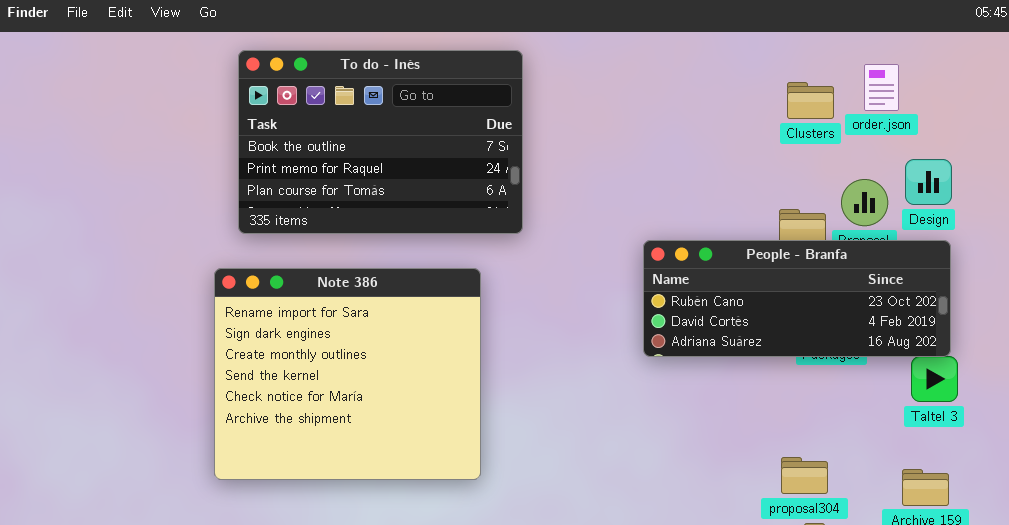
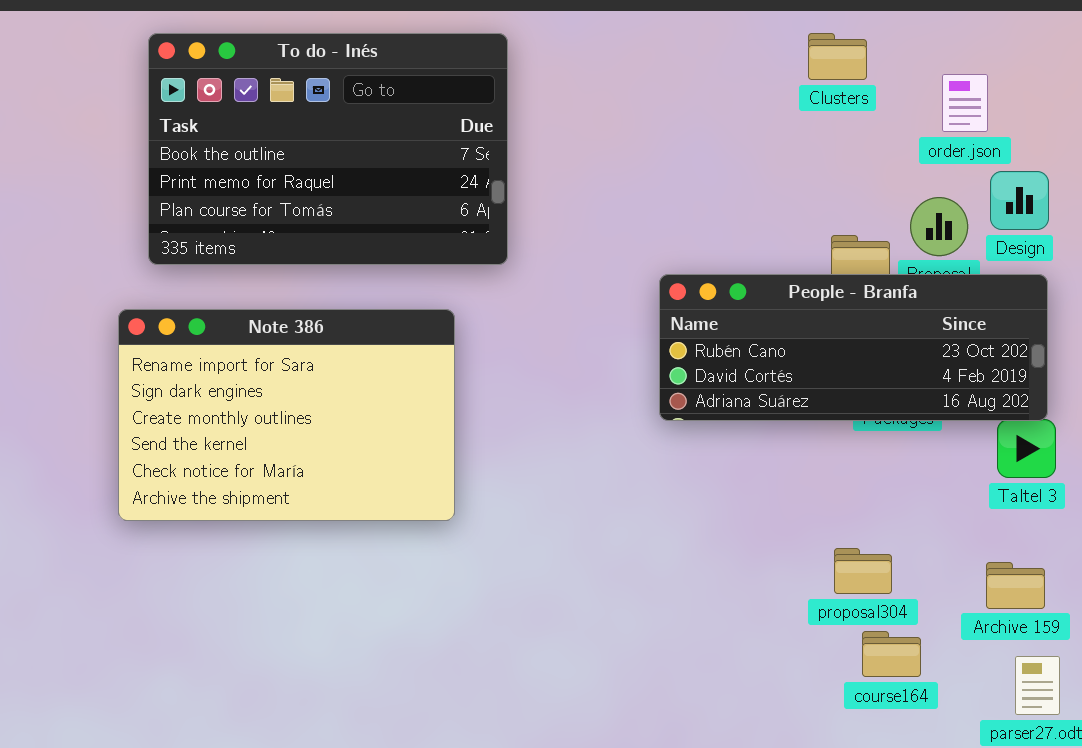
order.json: [864,64,899,111] -> [942,74,988,132], moved
Clusters: [787,82,834,119] -> [808,33,867,80], moved
Note 386: [214,268,481,480] -> [118,309,455,521], resized

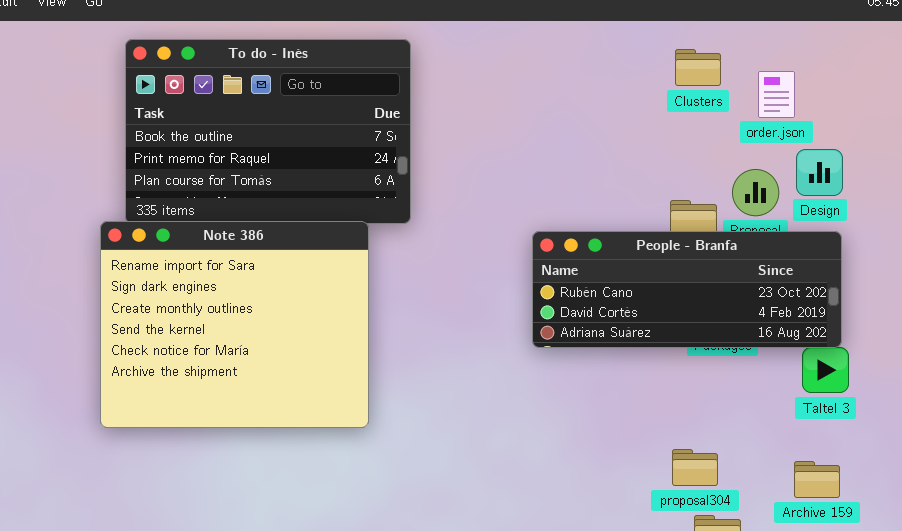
Clusters: [808,33,867,80] -> [675,49,721,86], moved
Note 386: [118,309,455,521] -> [100,221,369,428], resized

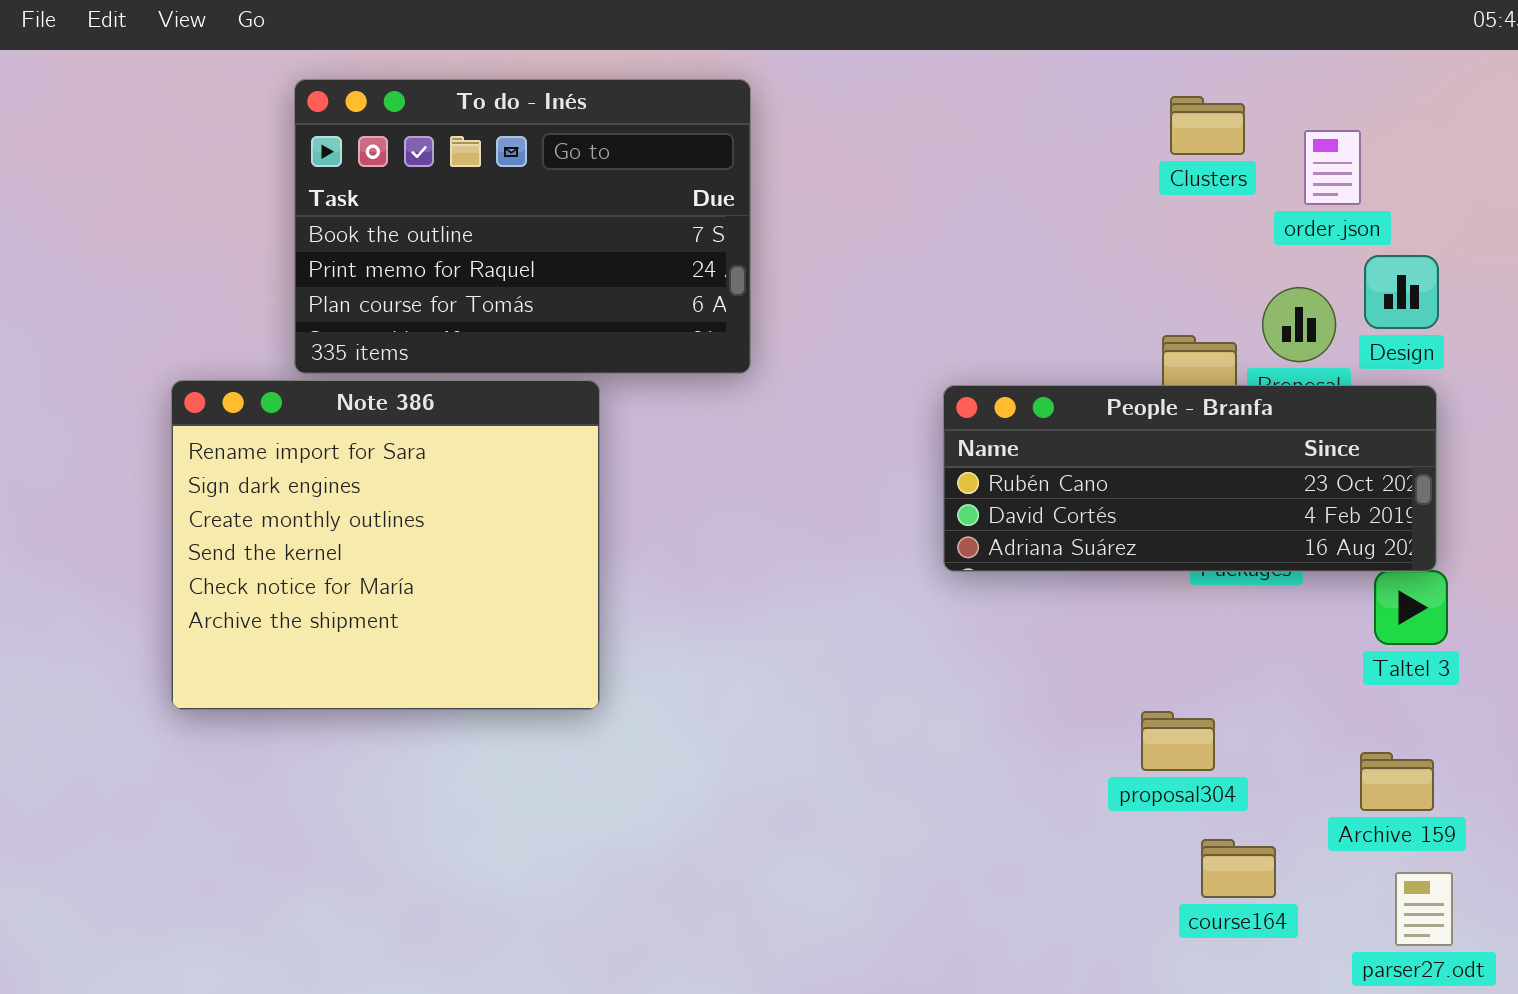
Note 386: [100,221,369,428] -> [171,380,600,710], moved
proposal304: [672,449,718,486] -> [1141,711,1215,771], moved

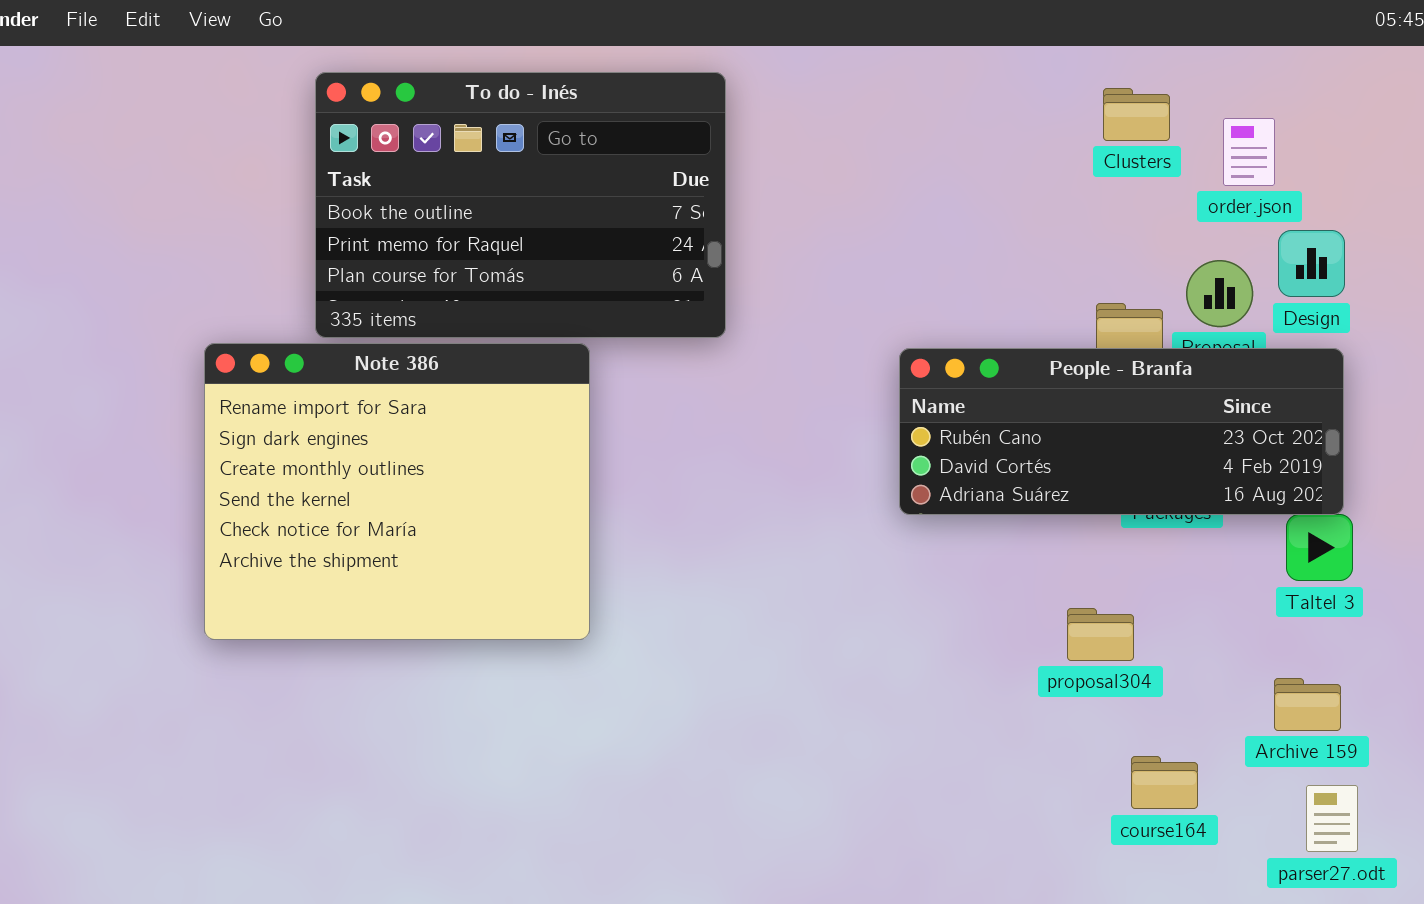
proposal304: [1141,711,1215,771] -> [1067,608,1134,661], moved

